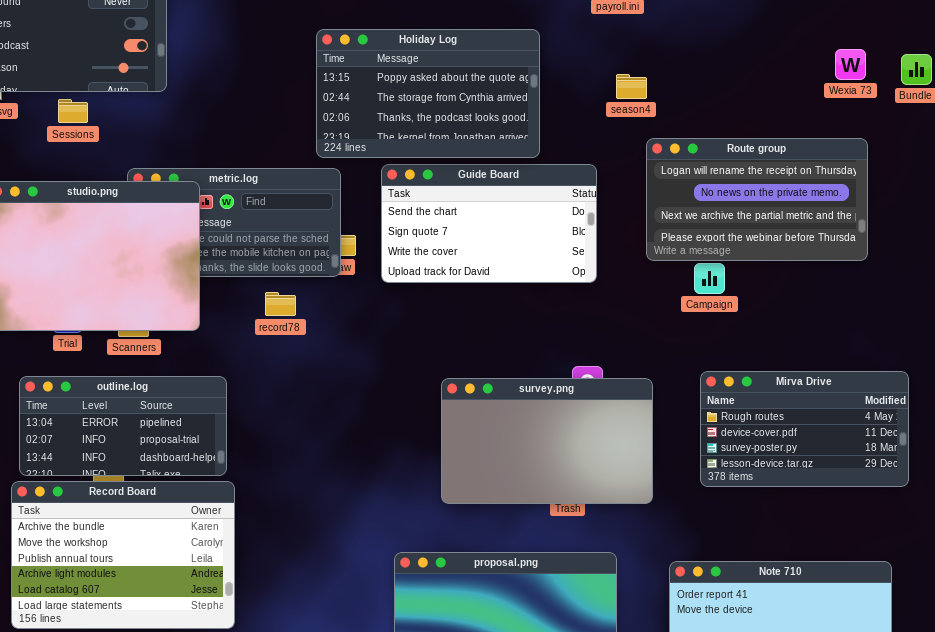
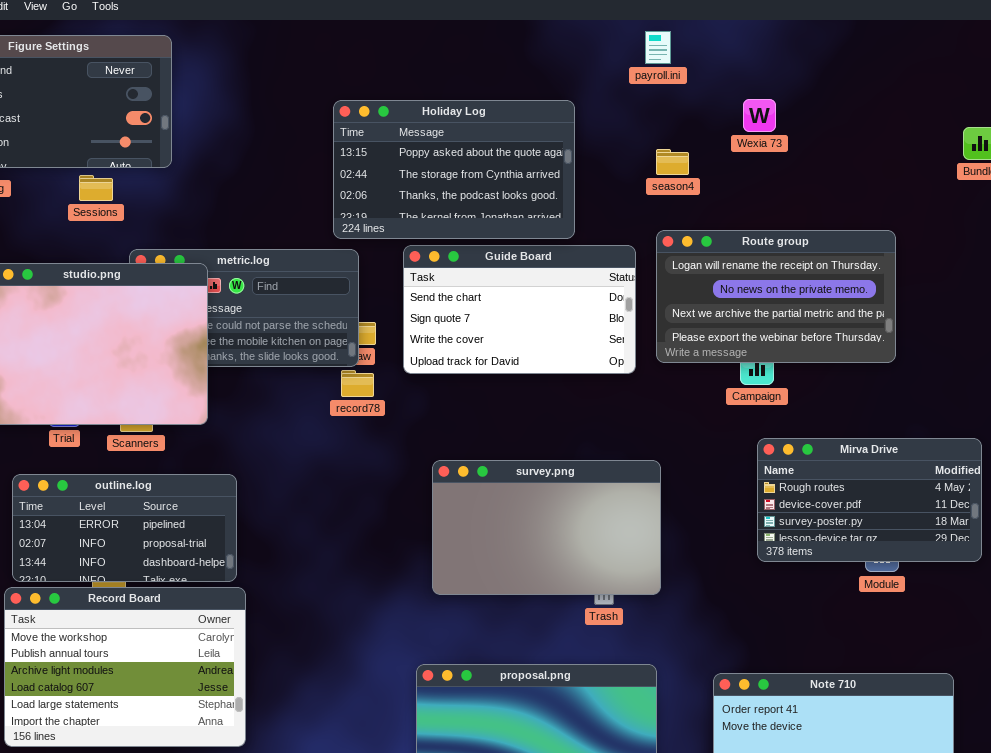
Wexia 73: [835,49,866,80] -> [743,99,776,132], moved
Sessions: [58,99,88,123] -> [79,175,113,201], moved
Route group: [646,138,868,261] -> [656,230,896,363], moved
record78: [265,292,296,316] -> [341,370,374,397], moved
Mirva Drive: [700,371,909,487] -> [757,438,982,562], moved
survey.png: [441,378,653,504] -> [432,460,661,595], moved
Record Board: [11,481,235,629] -> [4,587,246,747], scrolled down 1 row

